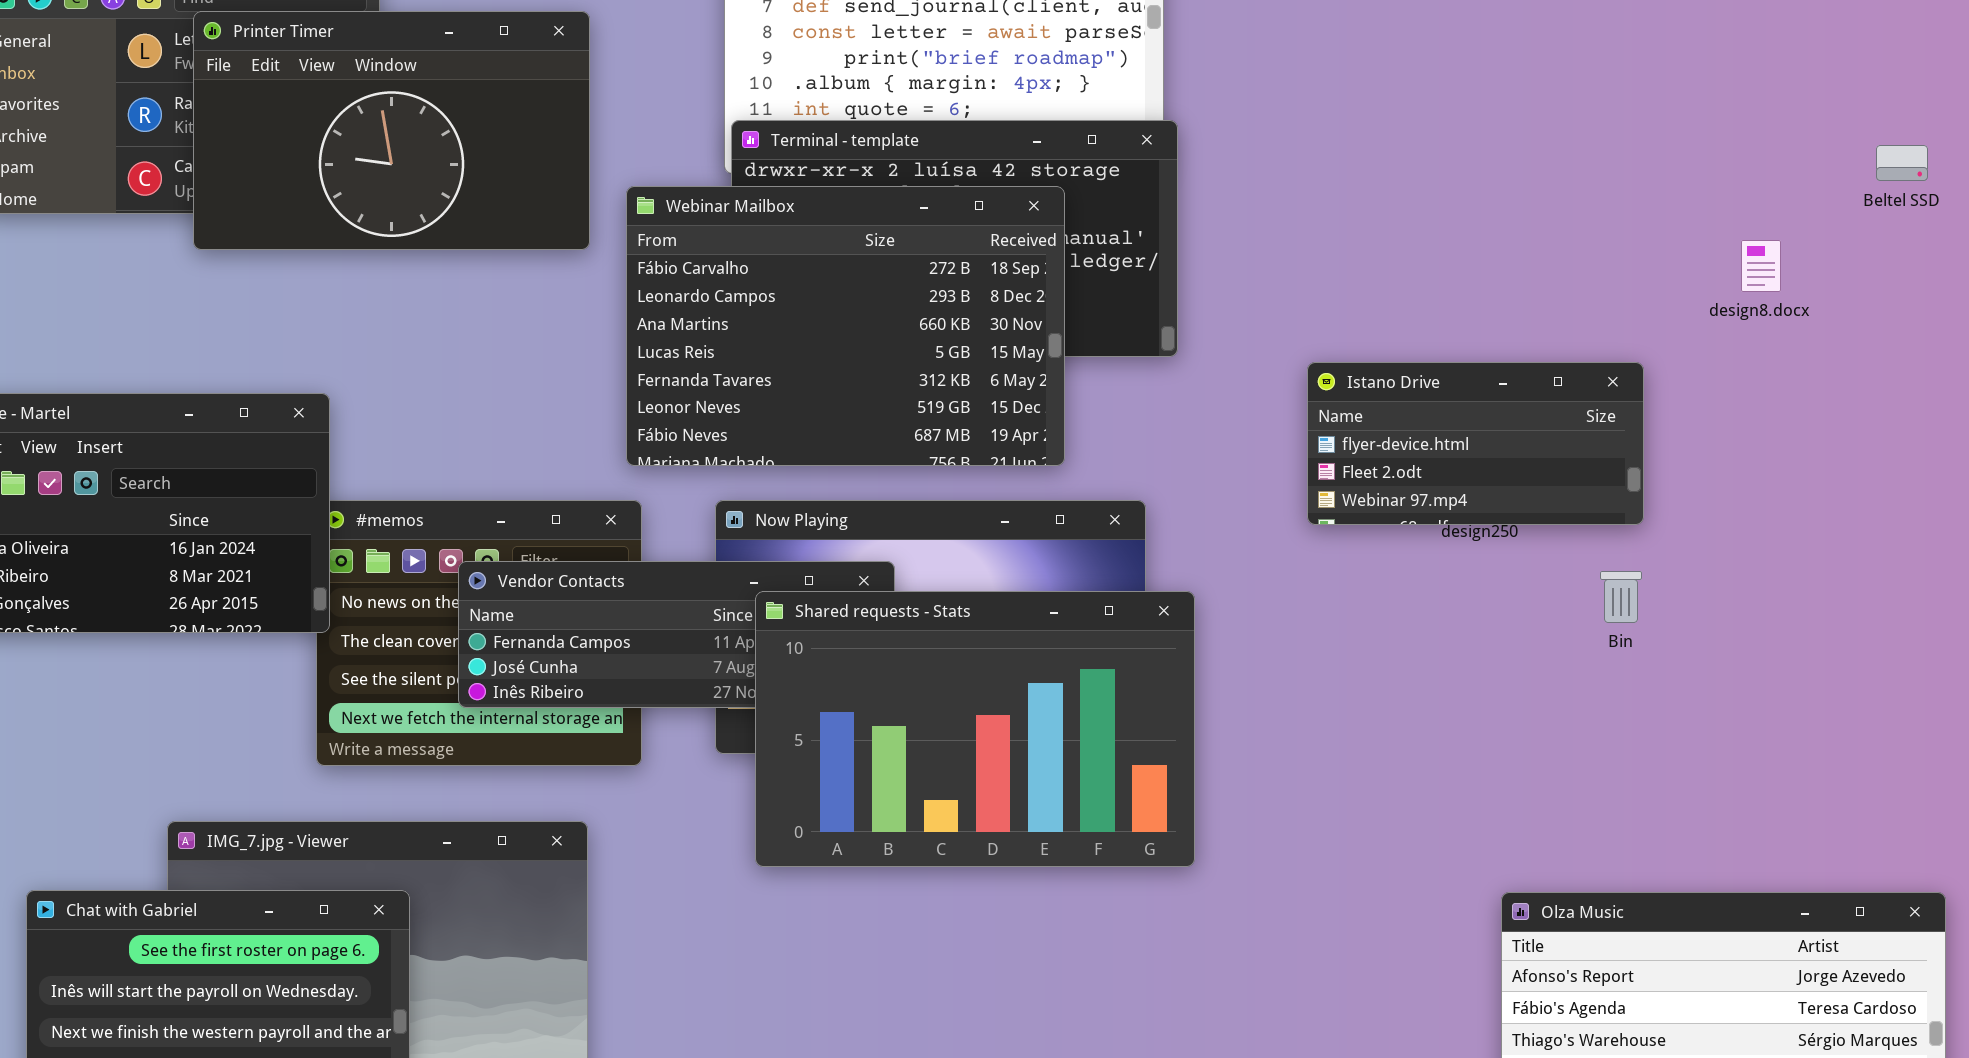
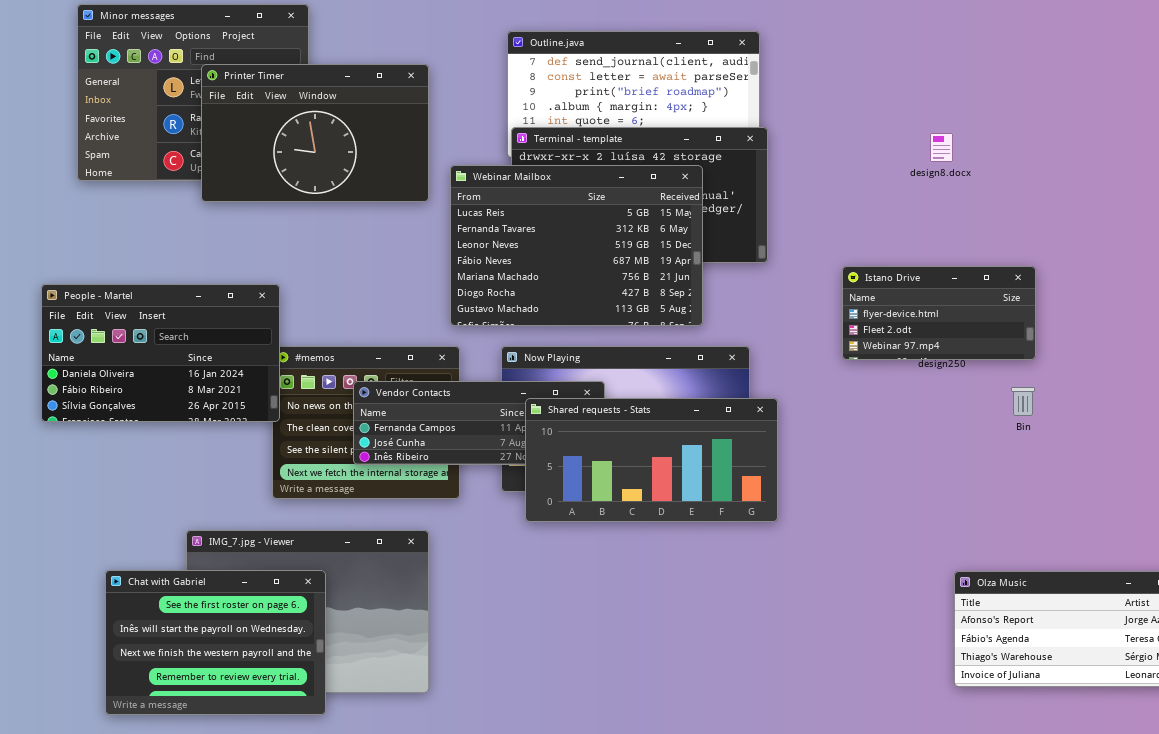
Webinar Mailbox: [626,186,1065,466] -> [450,165,703,326], scrolled down 3 rows
design8.docx: [1741,240,1781,292] -> [930,133,953,162], moved
Shared requests - Stats: [755,591,1195,867] -> [525,398,778,522], resized

